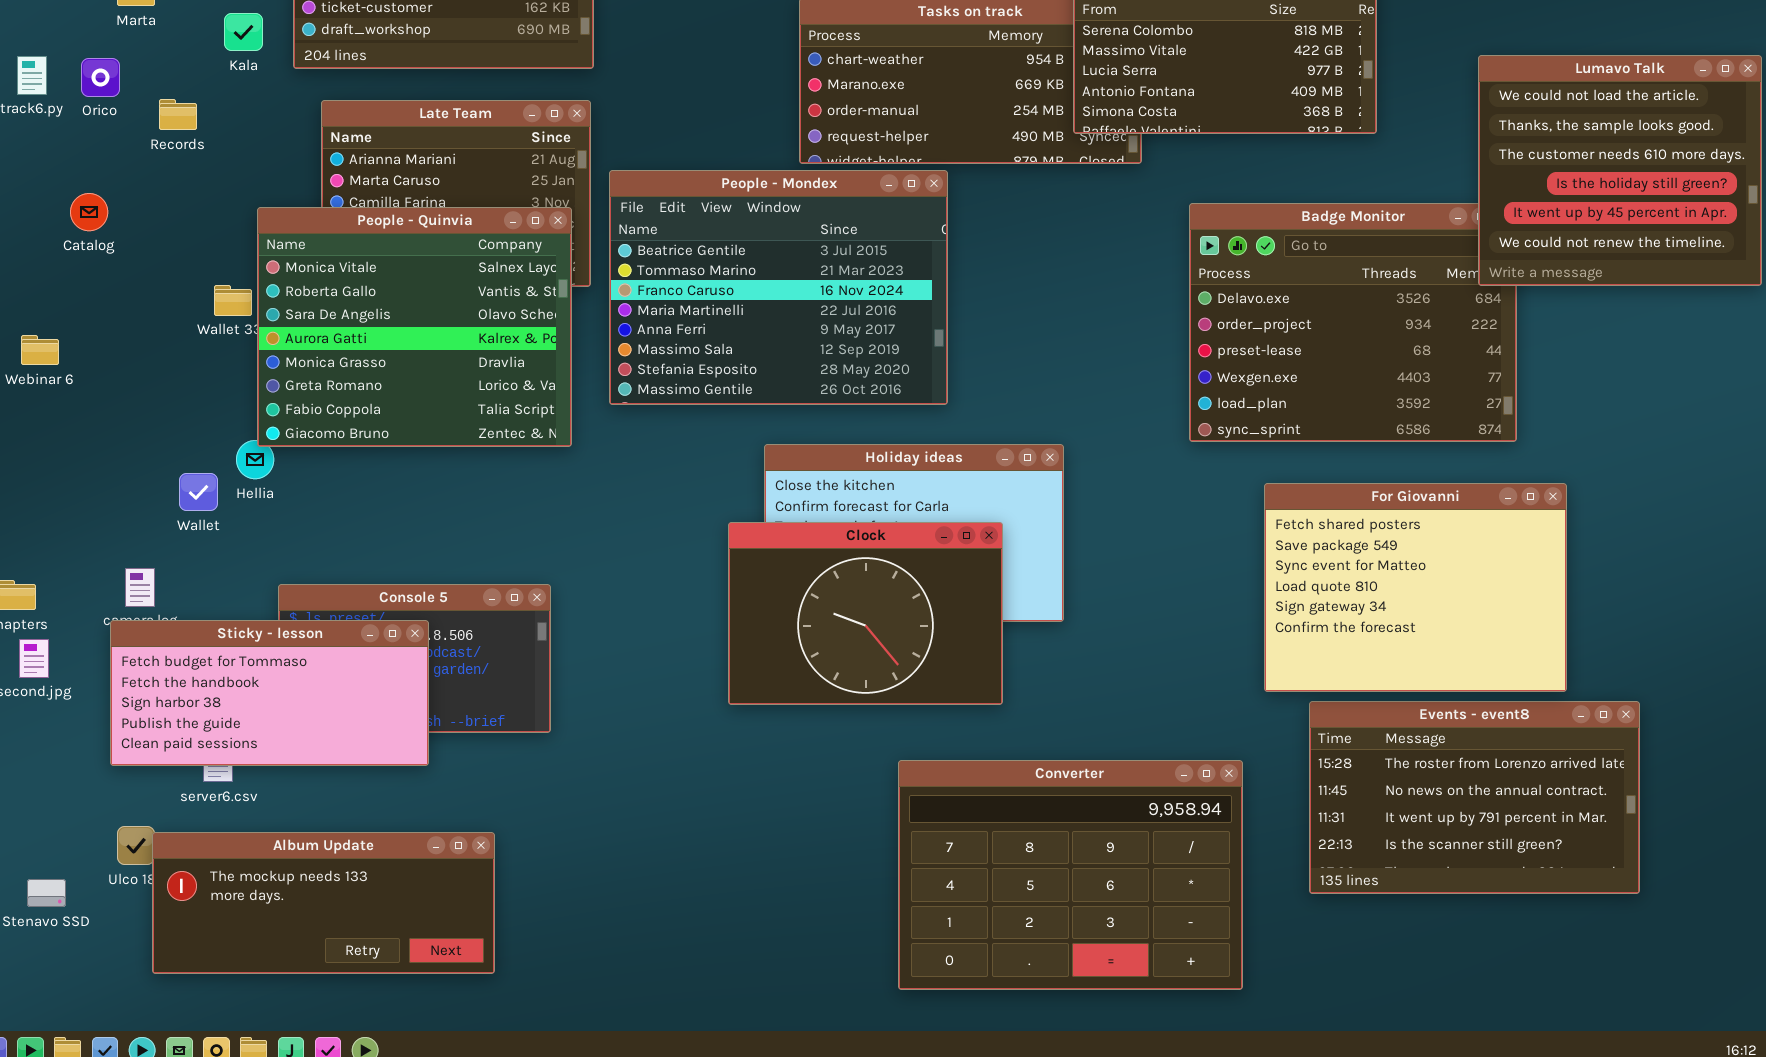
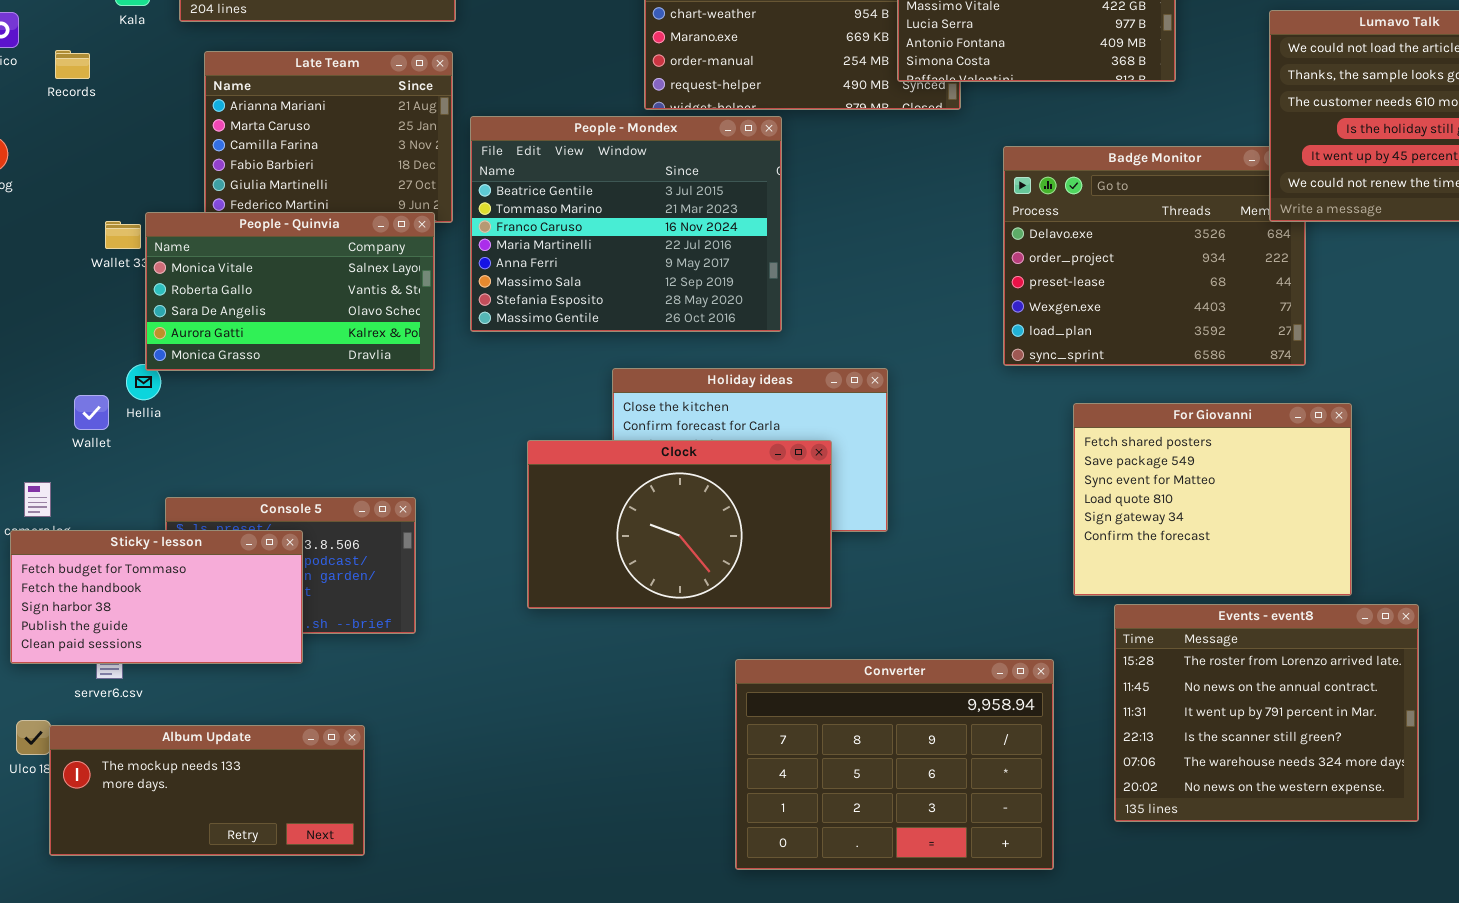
People - Quinvia: [257,207,572,447] -> [145,212,435,371], resized
Clock: [728,522,1003,705] -> [527,440,832,609], resized
Events - event8: [1309,701,1640,894] -> [1114,604,1419,822], resized

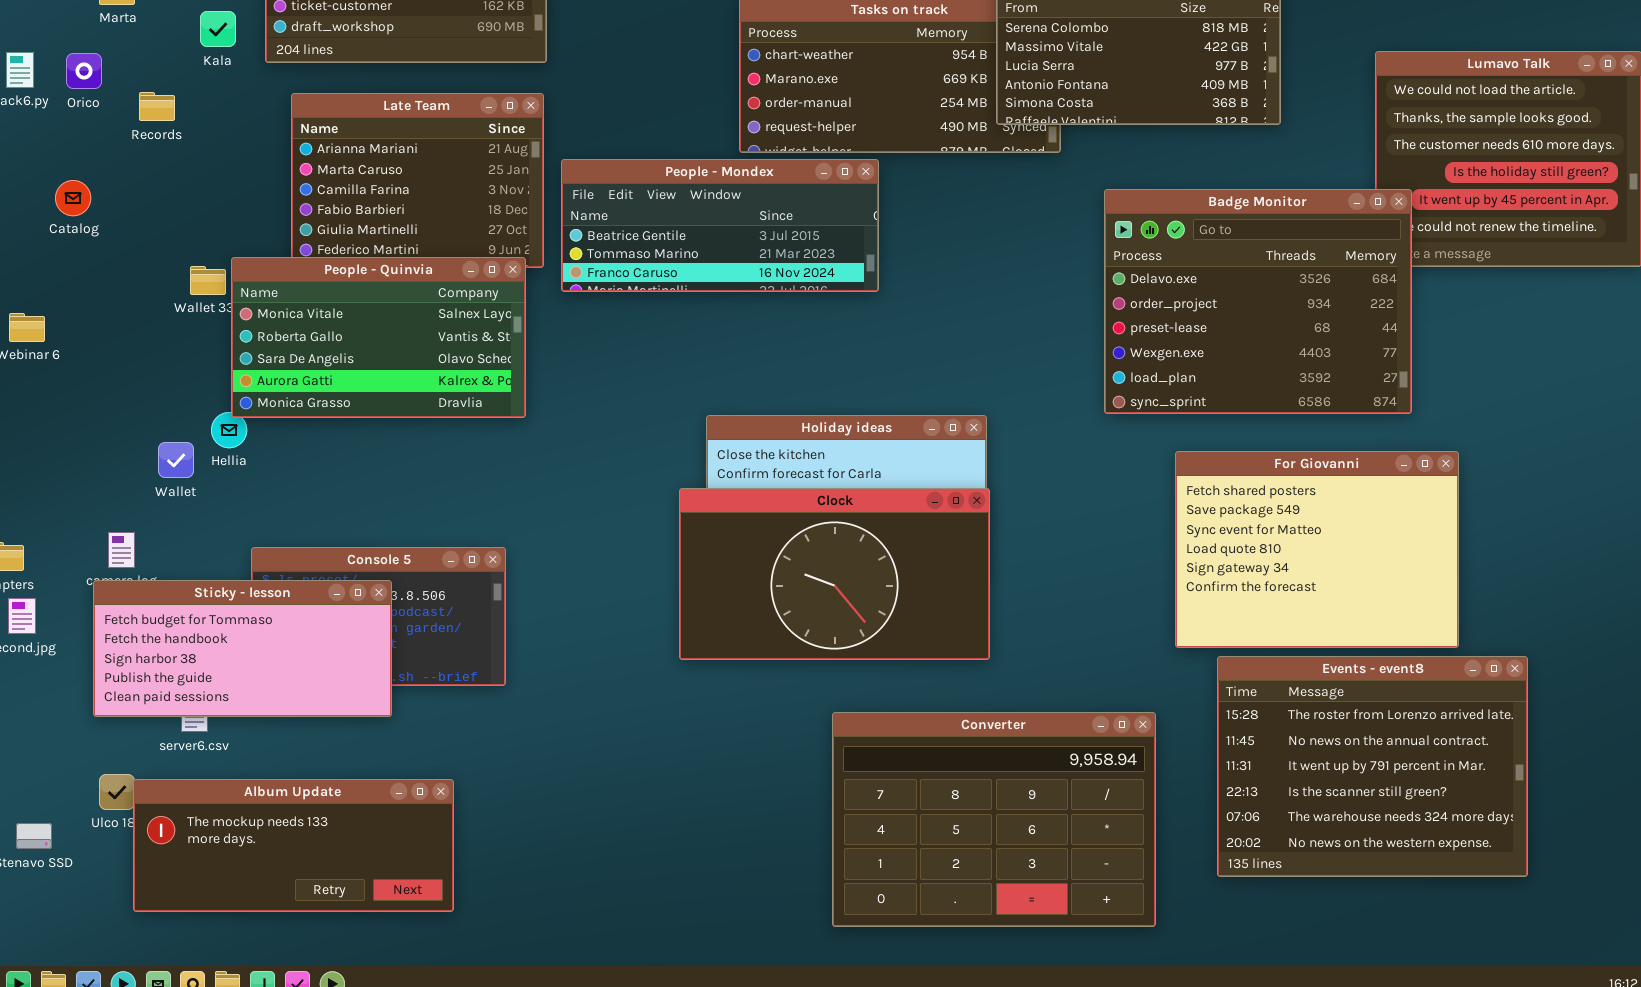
People - Mondex: [470,116,782,332] -> [561,159,879,292], resized
Badge Monitor: [1003,146,1306,366] -> [1104,189,1412,414], raised
Clock: [527,440,832,609] -> [679,488,990,660], moved

